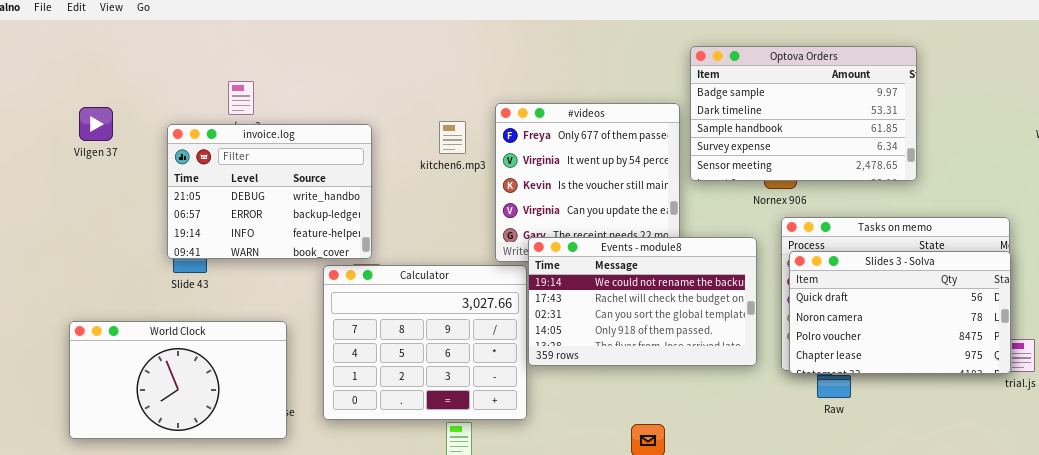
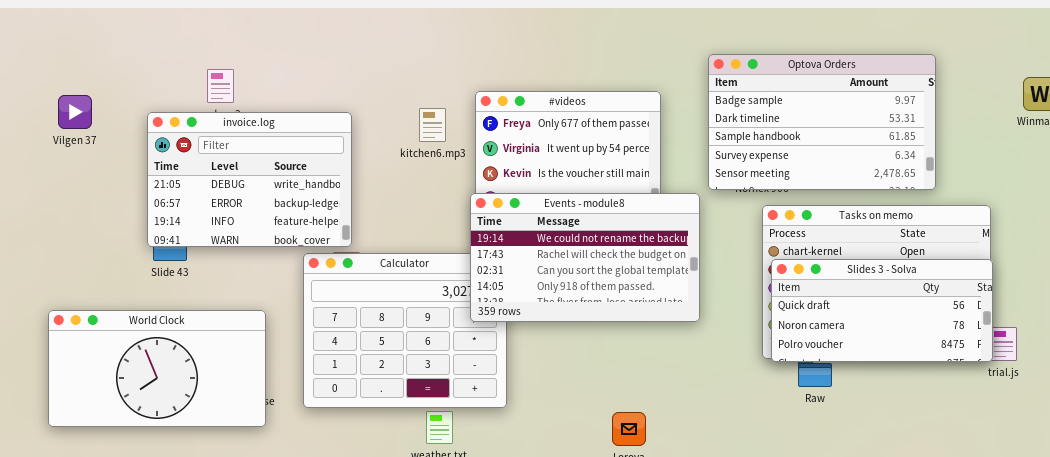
Optova Orders: [690,46,917,181] -> [708,54,936,190], moved
Events - module8: [528,237,757,366] -> [470,193,700,322], moved
Slides 3 - Solva: [789,251,1011,374] -> [771,259,993,362], resized

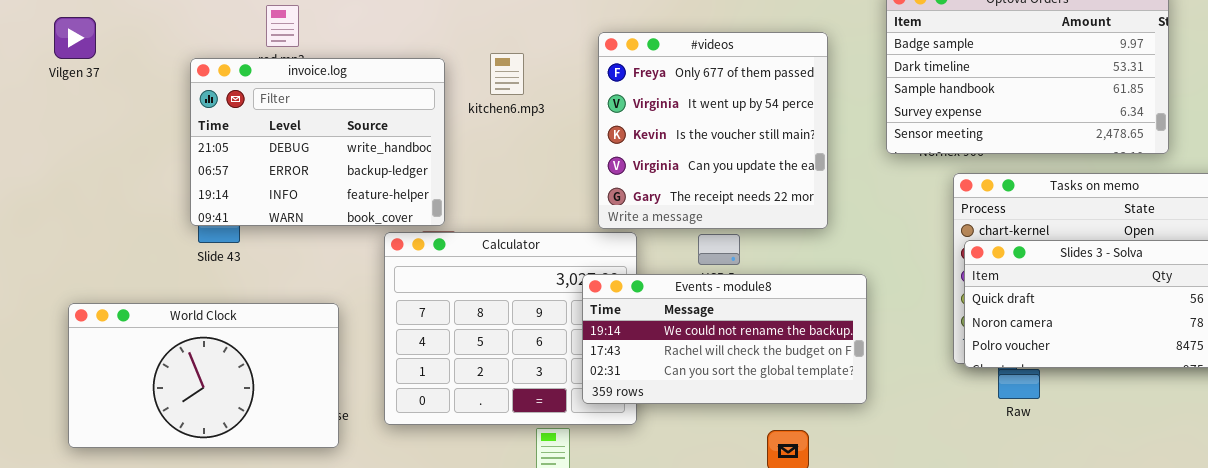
Vilgen 37: [58,95,92,129] -> [54,17,96,59], moved
kitchen6.mp3: [419,108,446,142] -> [490,53,524,95], moved
Events - module8: [470,193,700,322] -> [582,274,867,404], moved, resized

